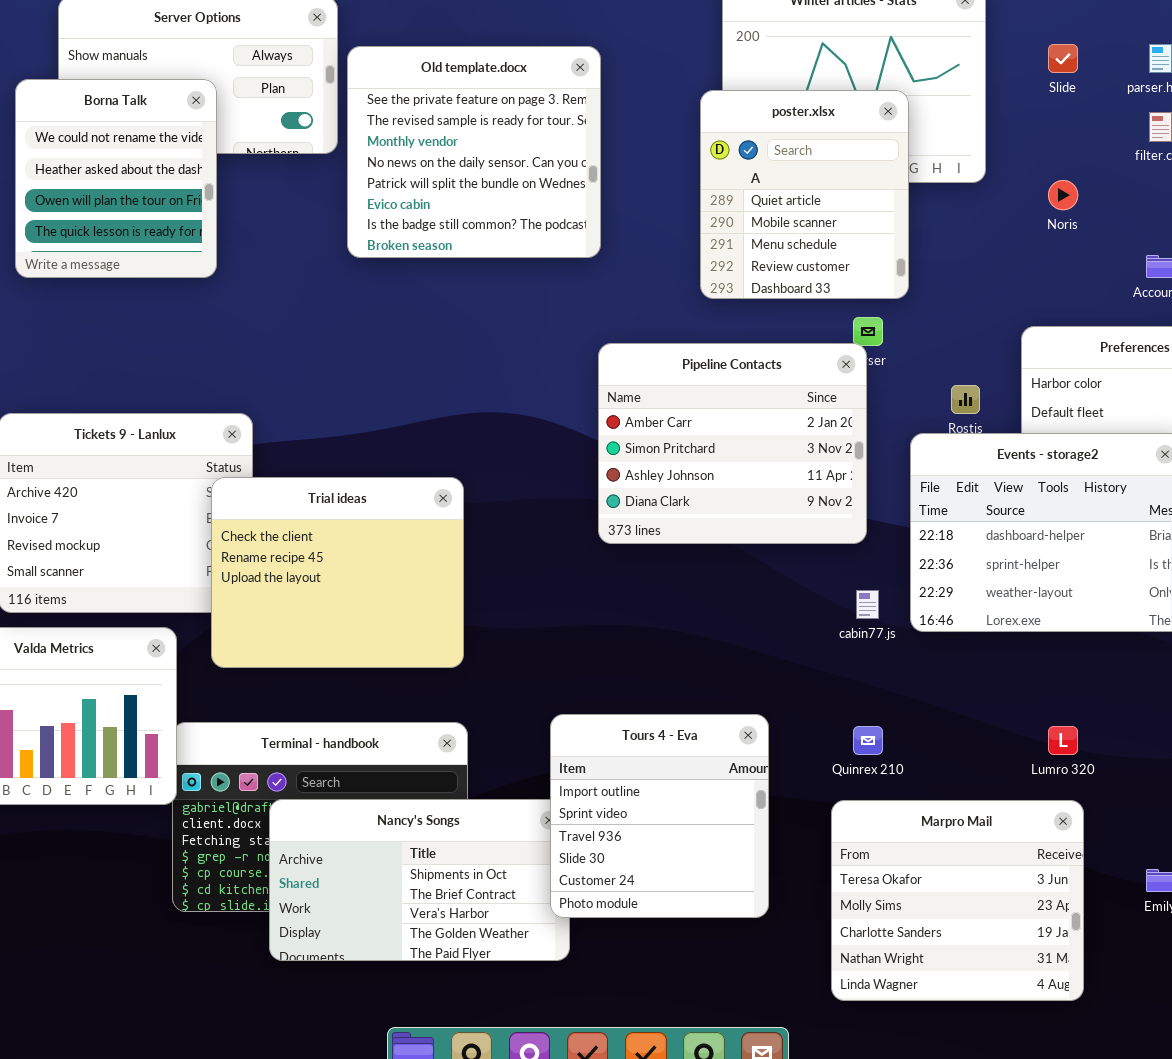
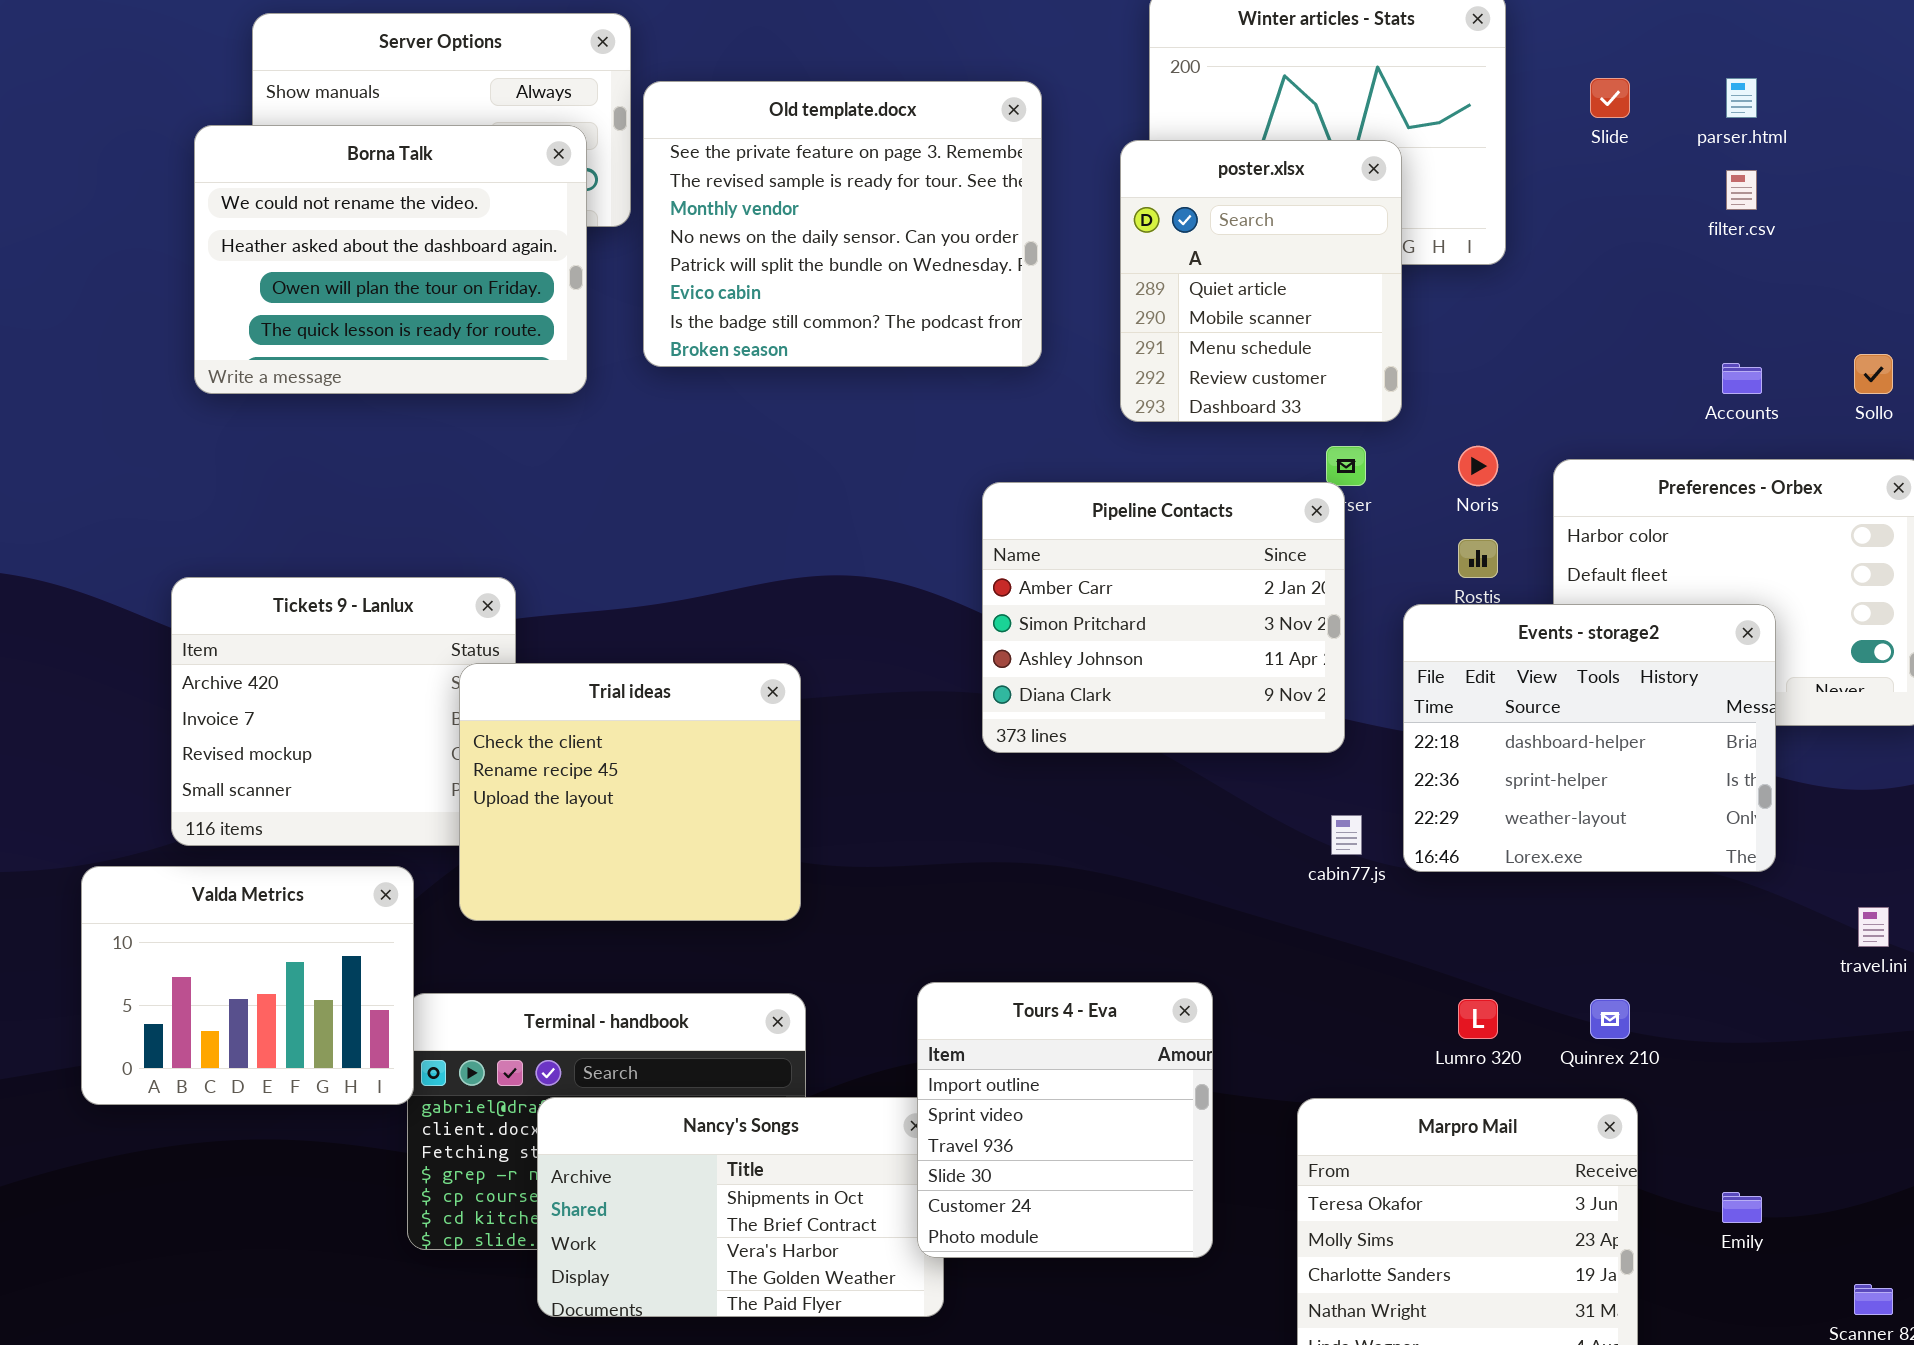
Old template.docx: [347,46,601,258] -> [643,81,1042,367], resized
Borna Talk: [15,79,217,278] -> [194,125,587,394], resized
Noris: [1048,180,1078,210] -> [1458,446,1498,486], moved
Quinrex 210: [853,726,883,755] -> [1590,999,1630,1039], moved
Lumro 320: [1048,726,1078,755] -> [1458,999,1498,1039], moved

